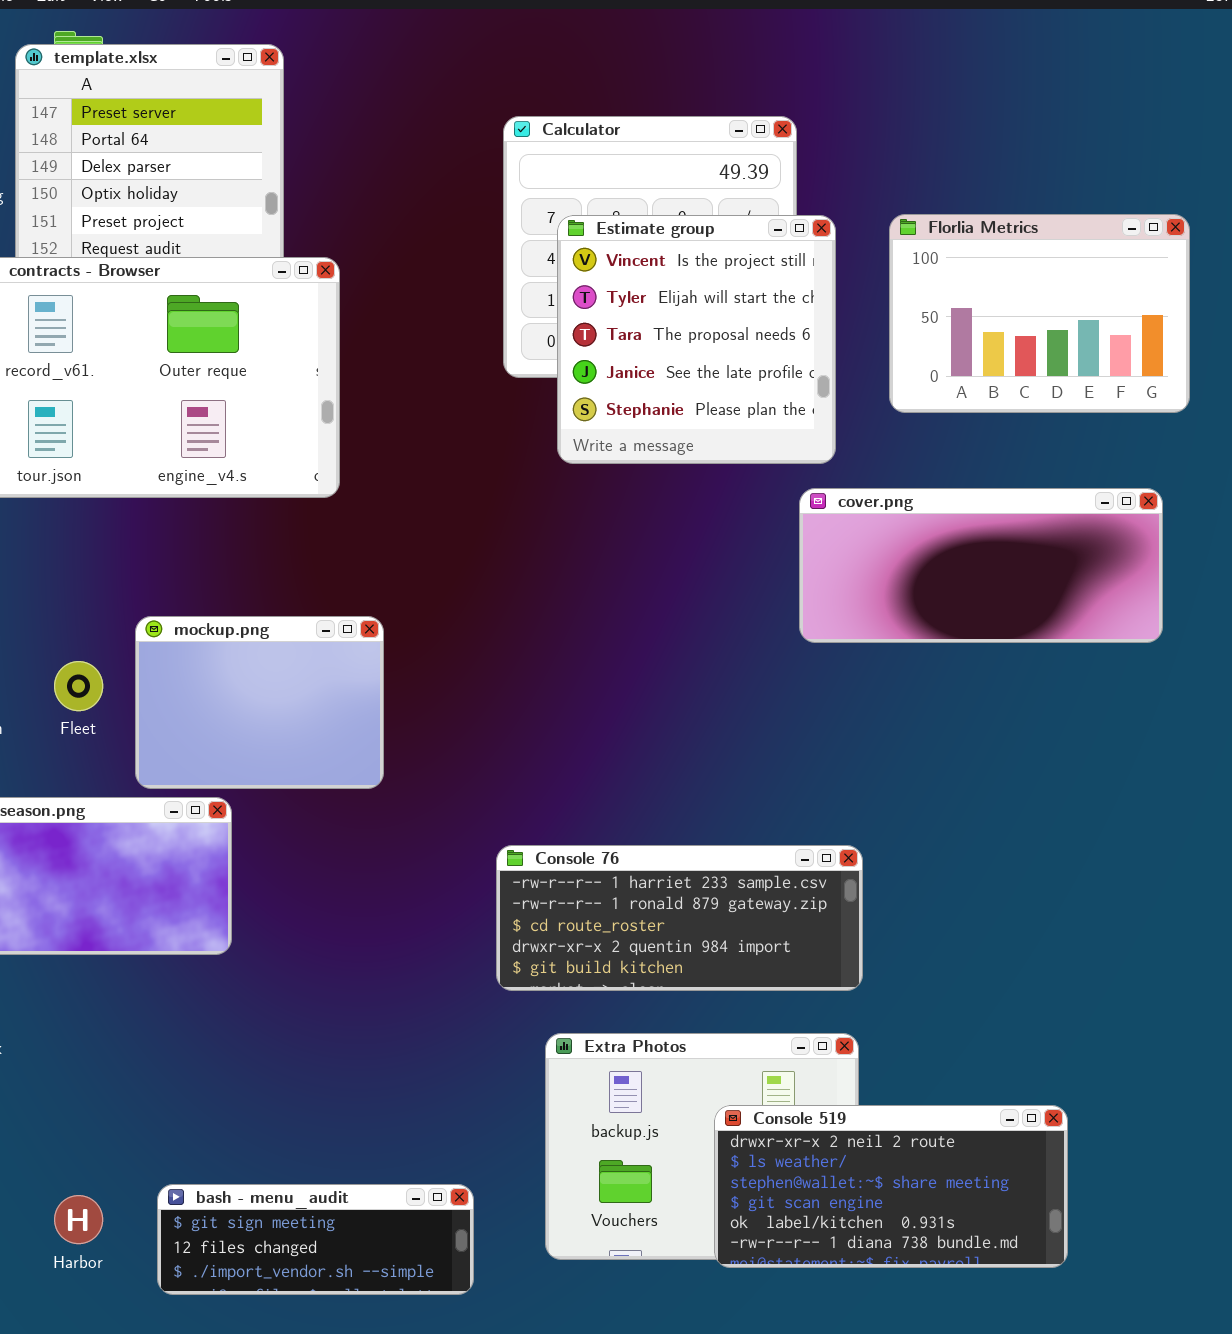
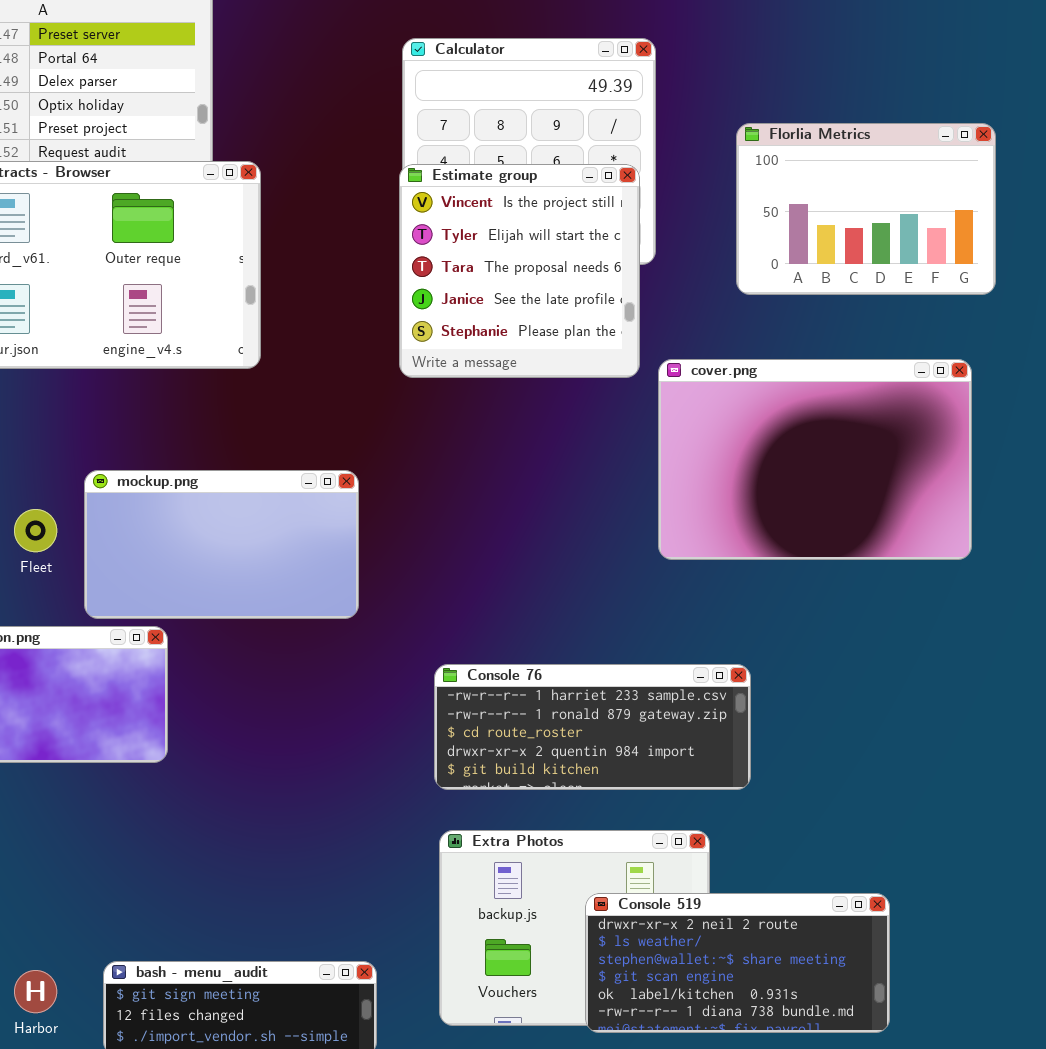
Estimate group: [557,215,836,464] -> [399,164,640,378], moved
cover.png: [799,488,1163,643] -> [658,359,972,560], resized
mockup.png: [135,616,384,789] -> [84,470,359,619], resized
Console 76: [496,845,863,991] -> [434,664,751,790], moved

